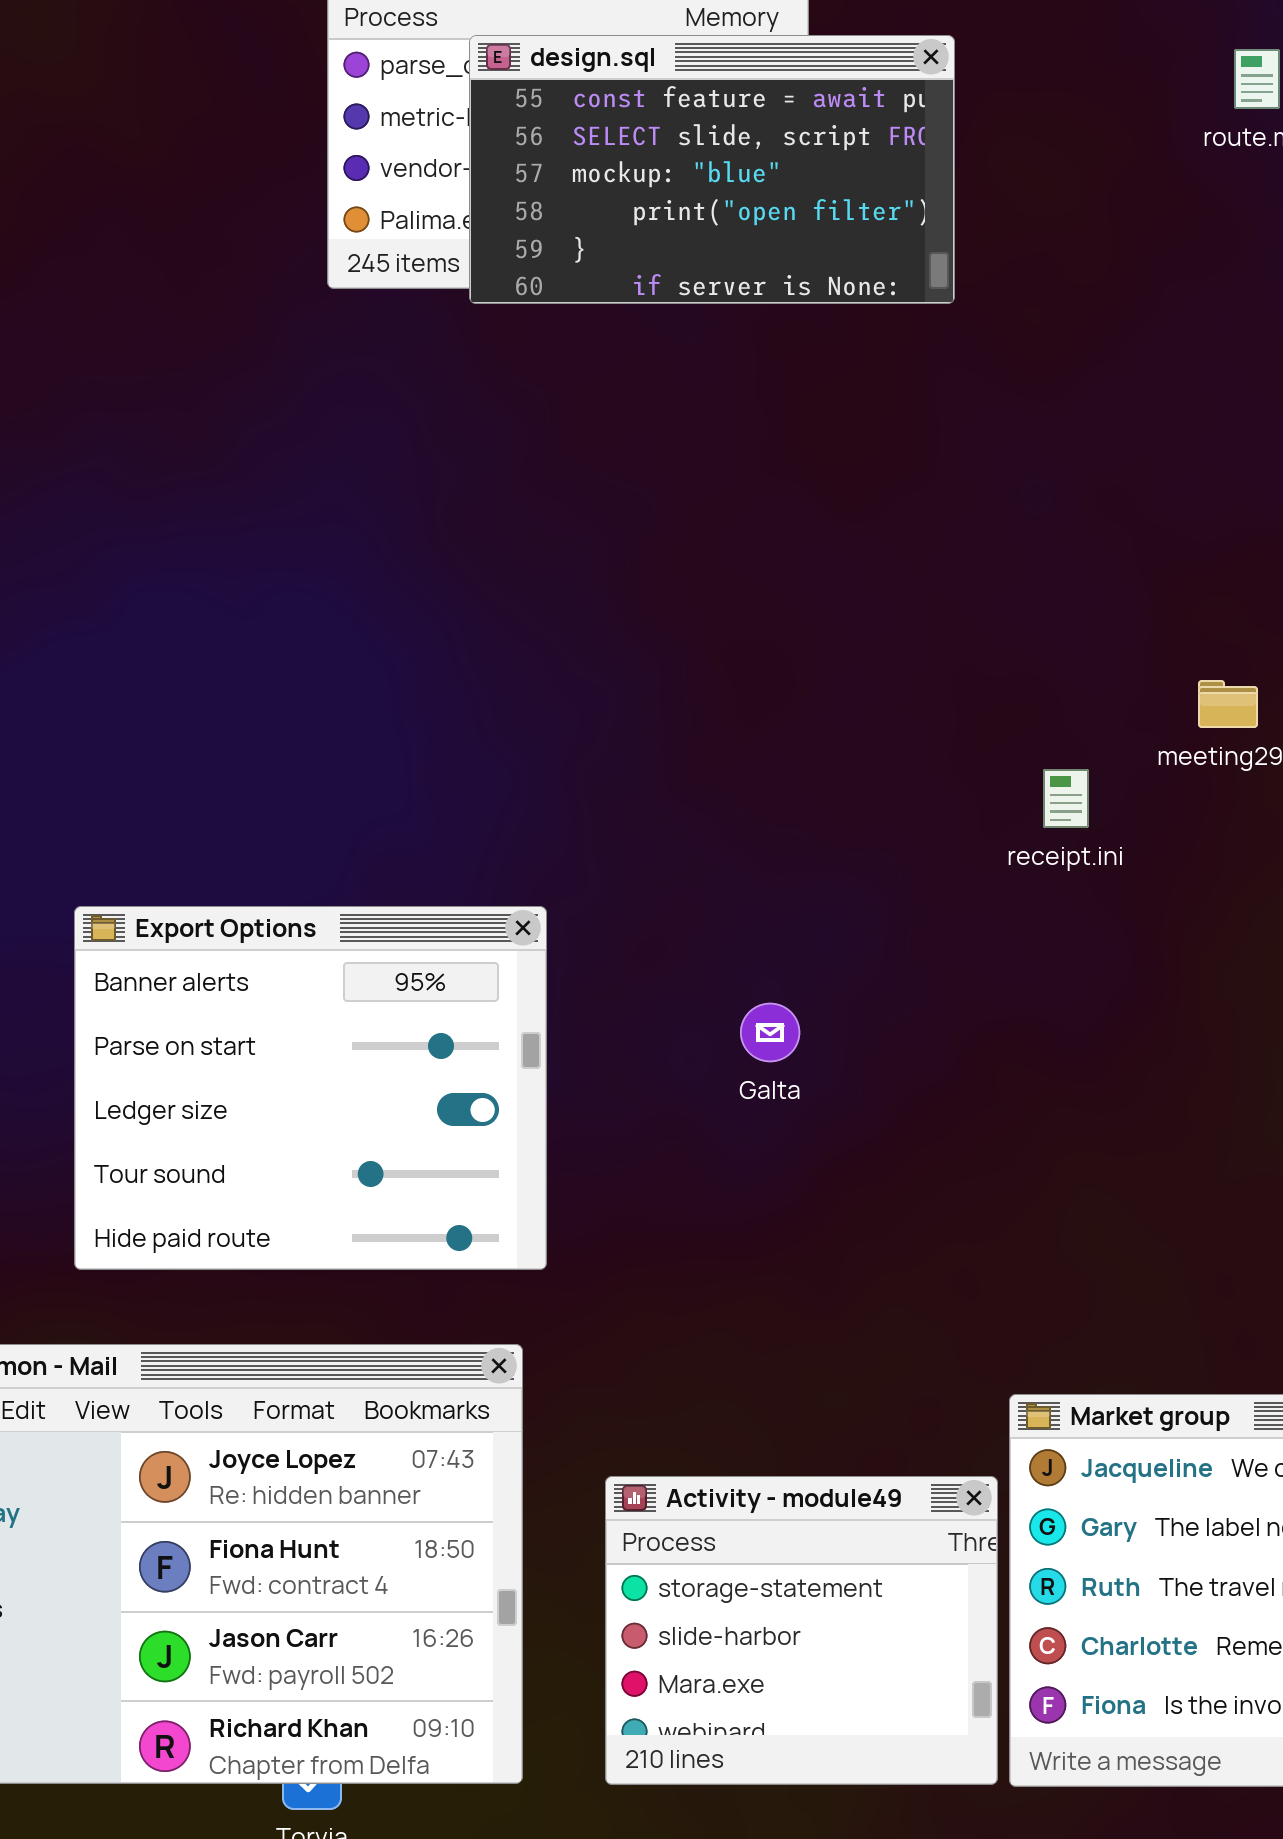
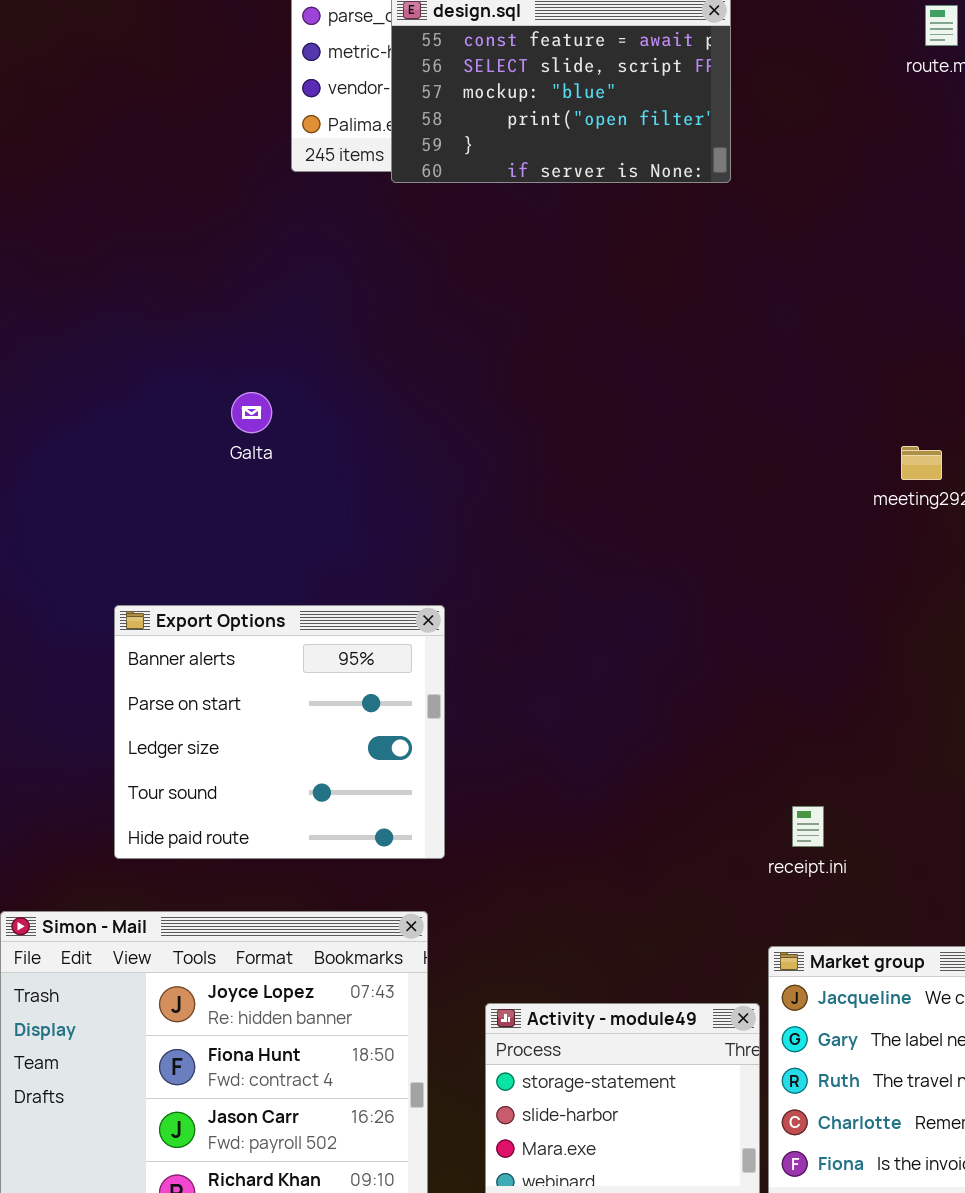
receipt.ini: [1043,769,1089,828] -> [792,806,824,847], moved
Galta: [740,1003,800,1062] -> [231,392,272,433], moved

